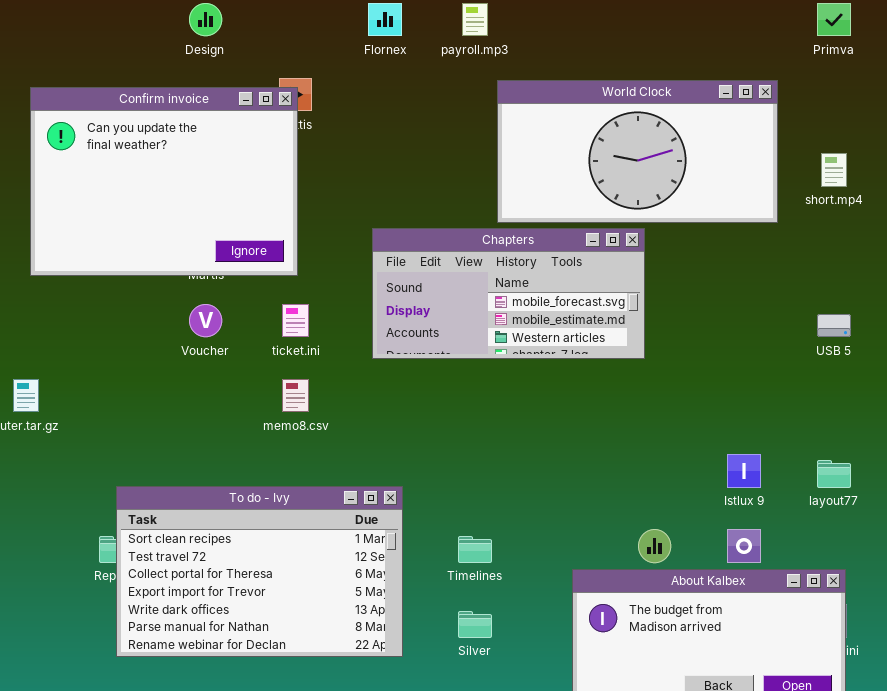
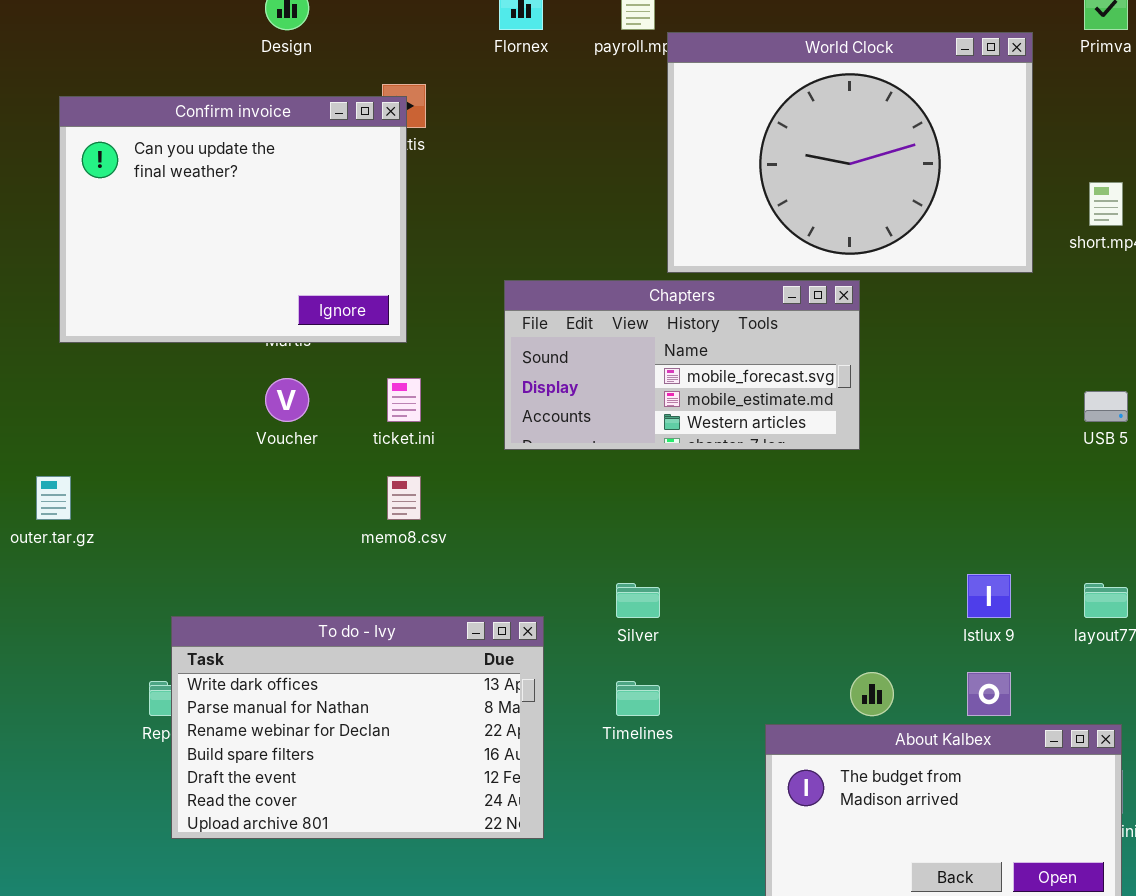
World Clock: [497,80,778,223] -> [667,32,1033,273], resized
To do - Ivy: [116,486,403,657] -> [171,616,544,839], scrolled down 4 rows
Silver: [458,611,492,638] -> [616,583,660,618], moved

